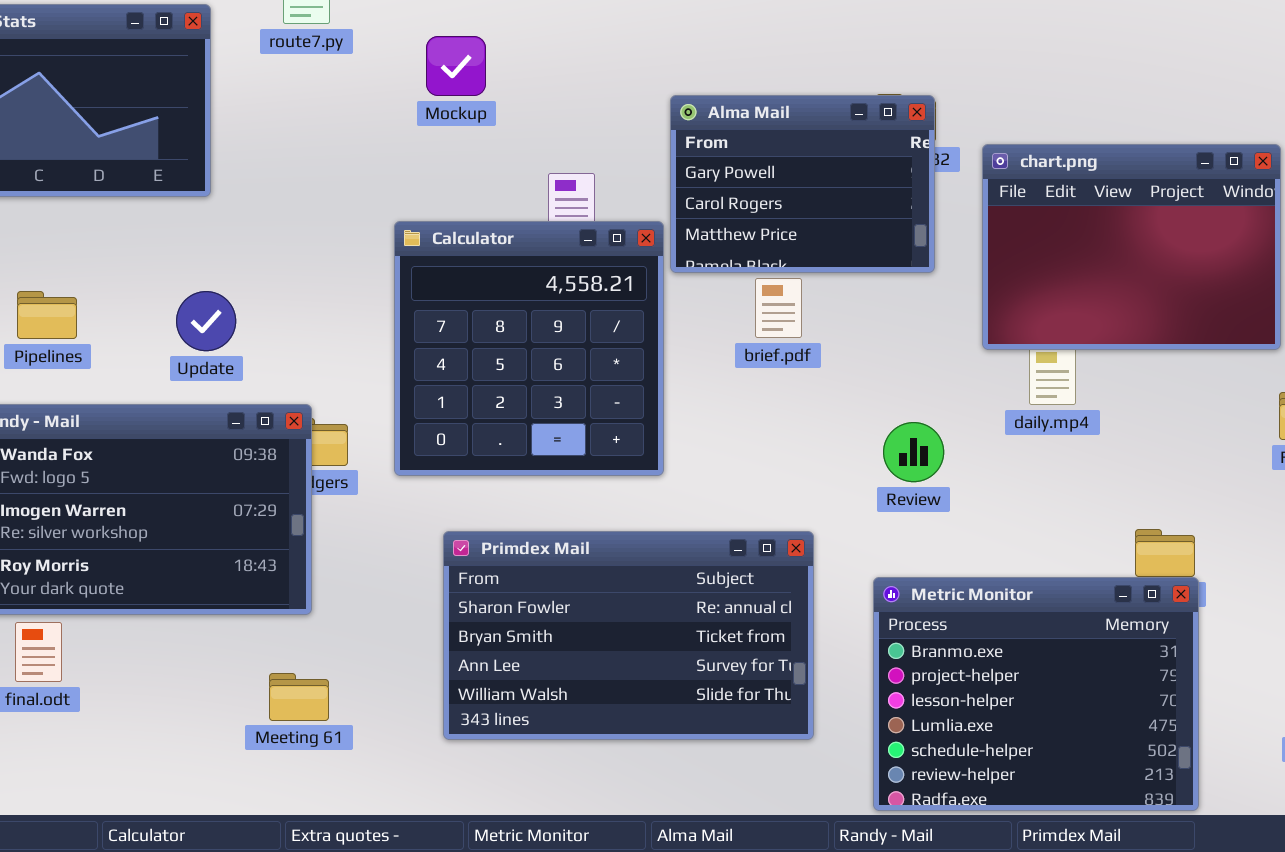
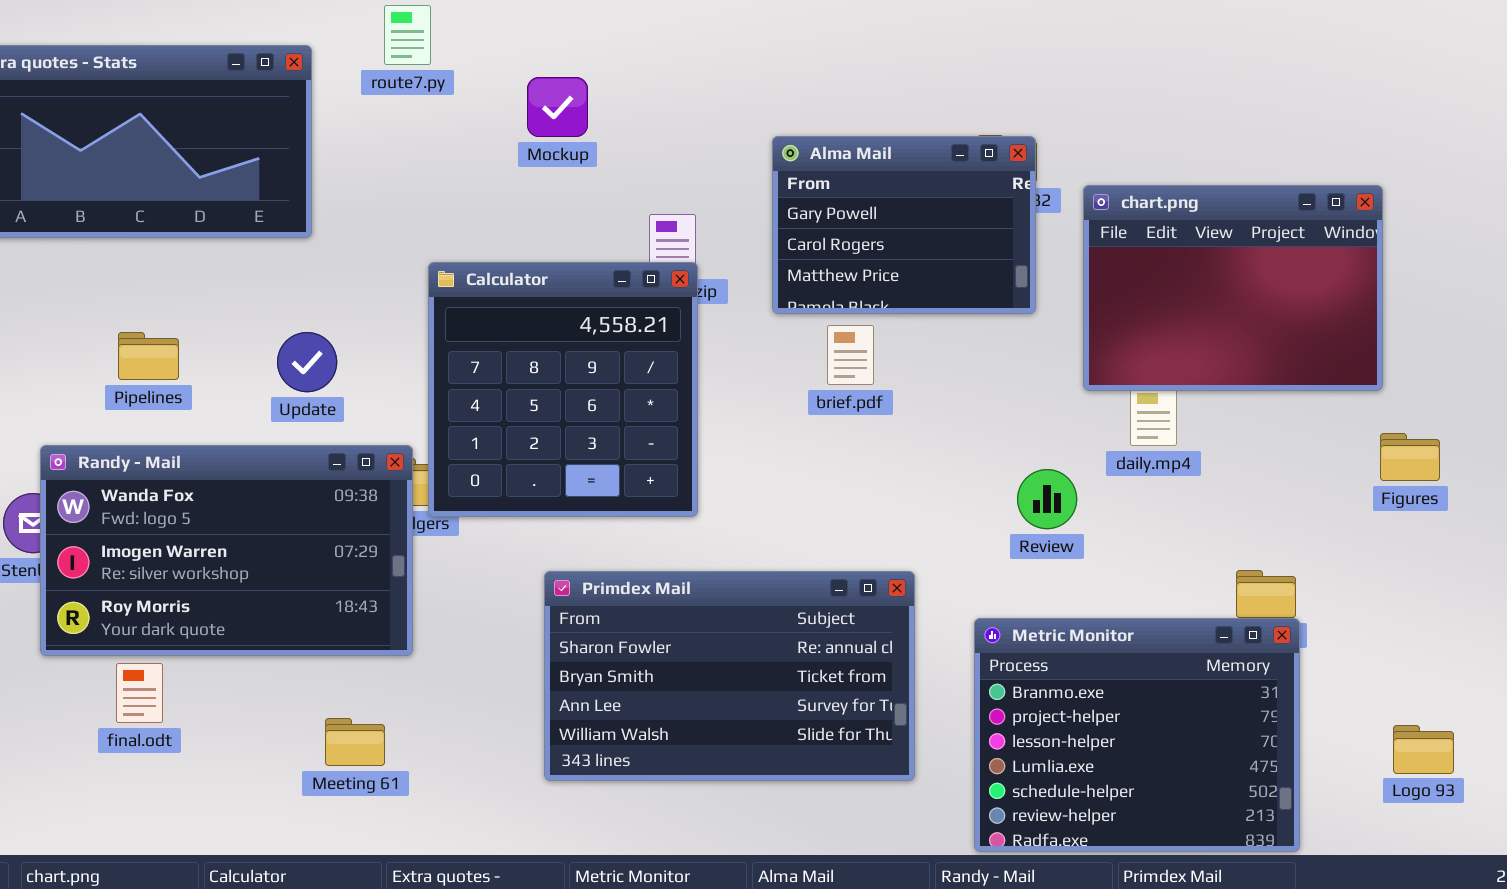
Calculator: [394,221,664,476] -> [428,262,698,517], moved
brief.pdf: [755,278,802,338] -> [827,325,874,385], moved
Review: [883,422,944,482] -> [1017,469,1077,529], moved
Meeting 61: [269,673,329,721] -> [325,718,385,766], moved

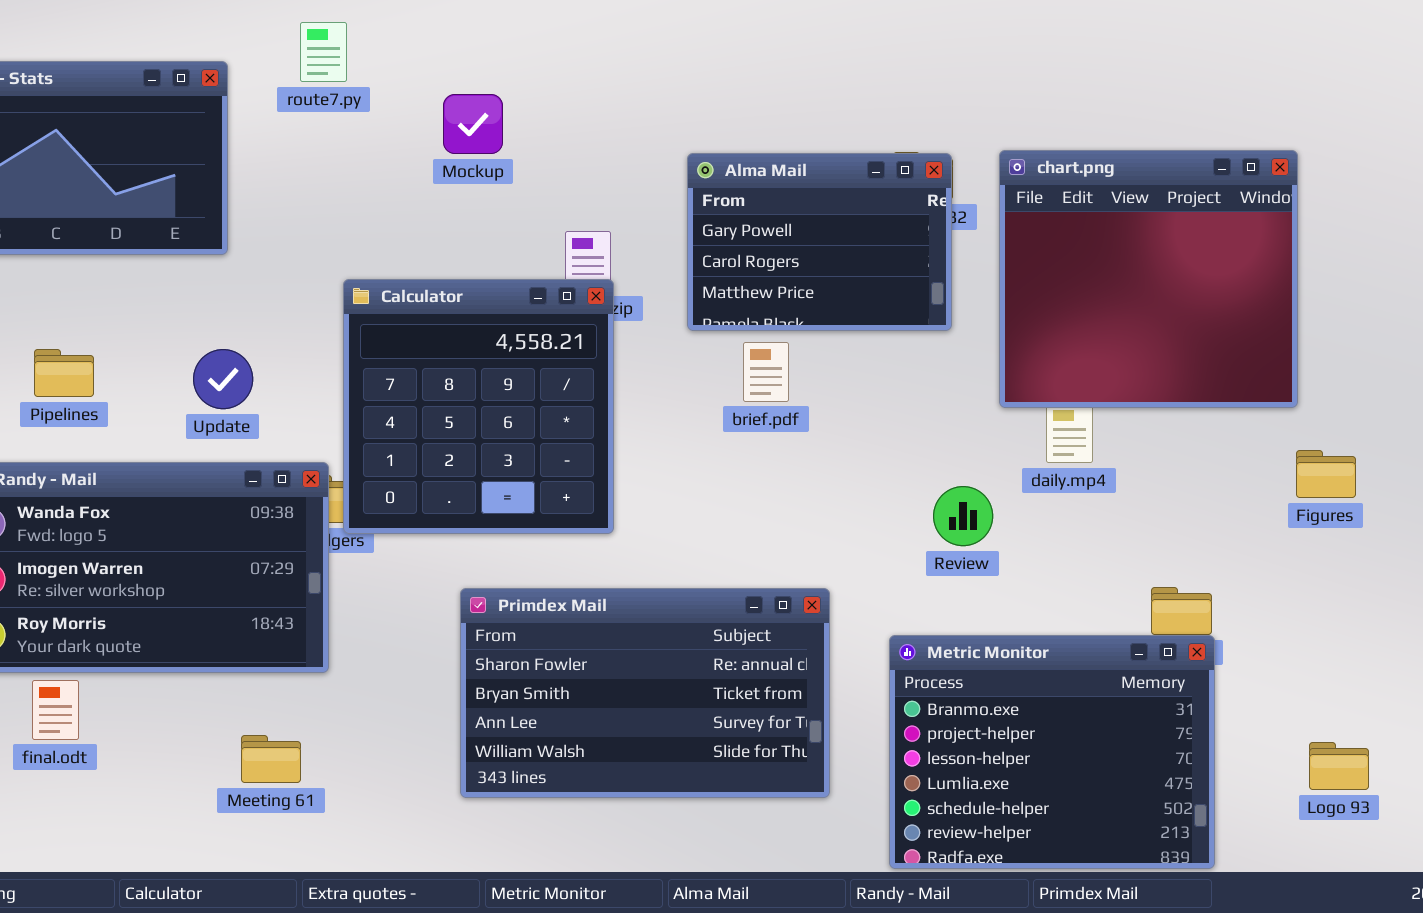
chart.png: [1083,185,1383,391] -> [999,150,1298,408], resized

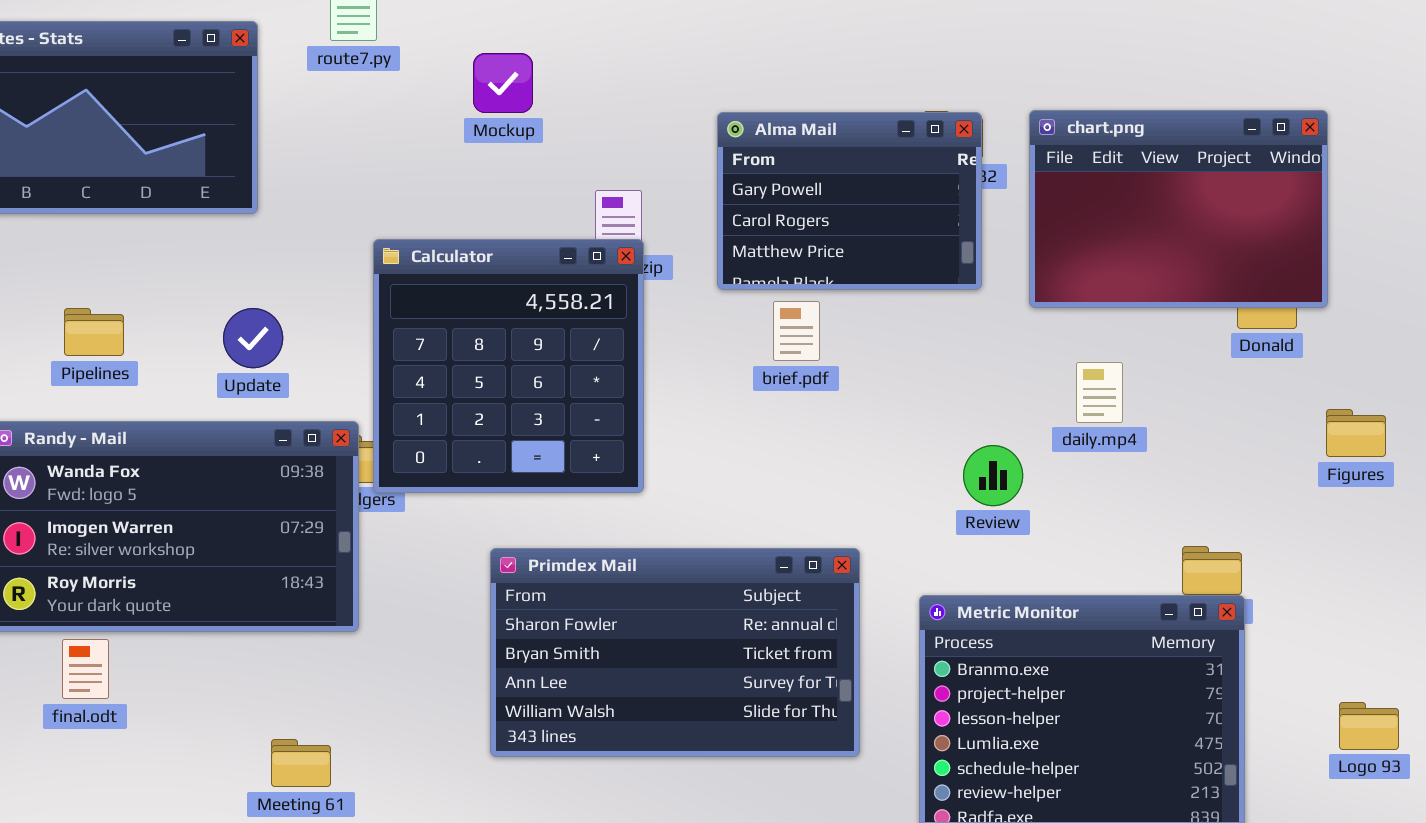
chart.png: [999,150,1298,408] -> [1029,110,1328,308], resized
Meeting 61: [241,735,301,783] -> [271,739,331,787], moved

